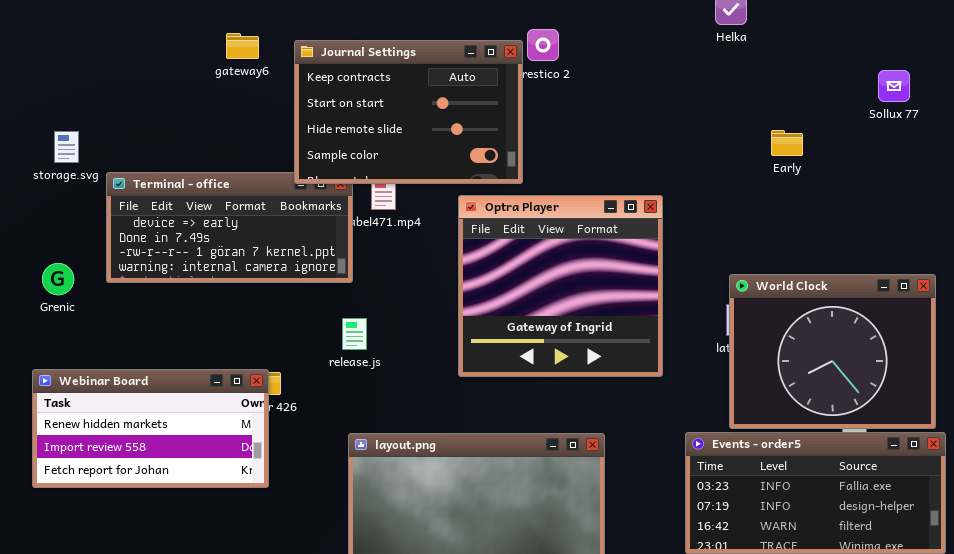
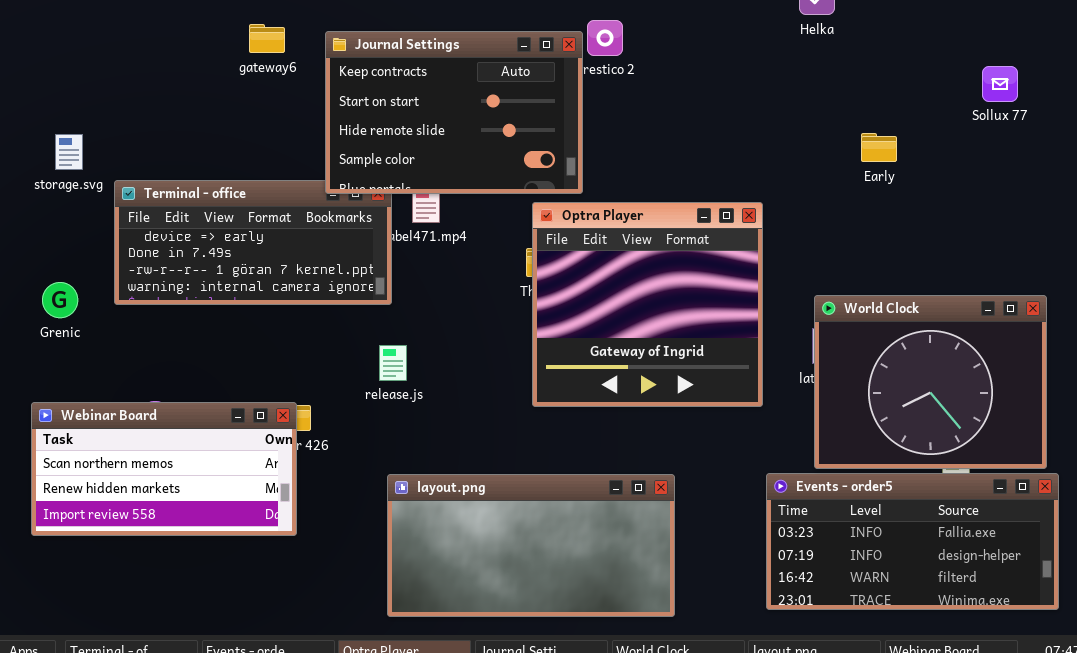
Optra Player: [458,195,663,377] -> [532,202,763,407], moved
Webinar Board: [32,369,269,488] -> [31,402,297,536], scrolled up 1 row

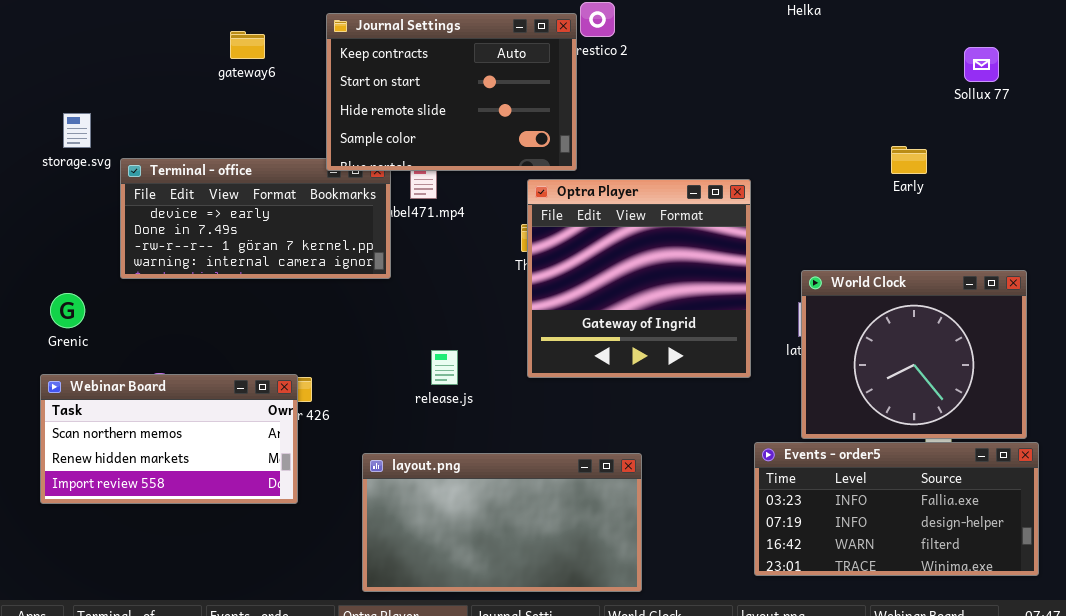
gateway6: [249,24,285,53] -> [230,31,265,59], moved
Early: [861,133,897,162] -> [891,146,927,174], moved
Grenic: [42,282,78,318] -> [50,293,85,328], moved
release.js: [379,345,407,381] -> [431,350,458,385], moved
layout.png: [387,474,675,617] -> [362,453,642,592], moved

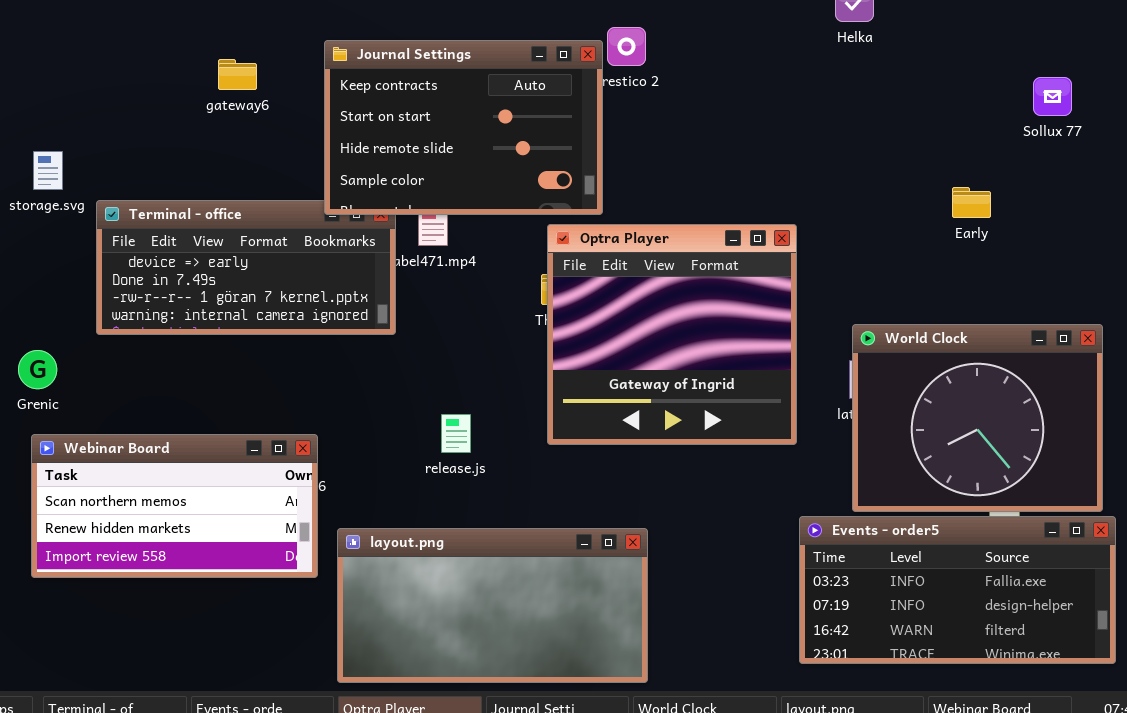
Webinar Board: [40,374,298,504] -> [31,434,318,578], moved
layout.png: [362,453,642,592] -> [337,528,648,683], moved

